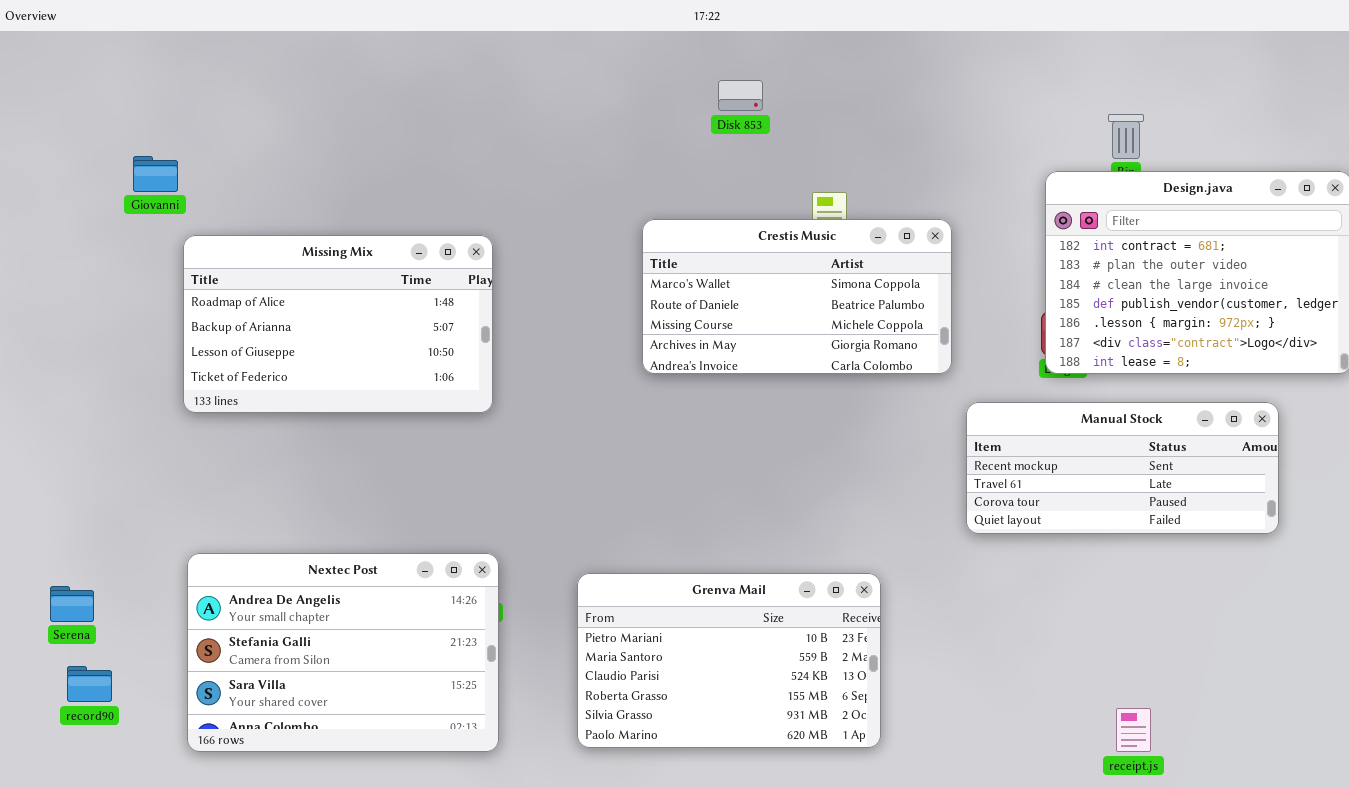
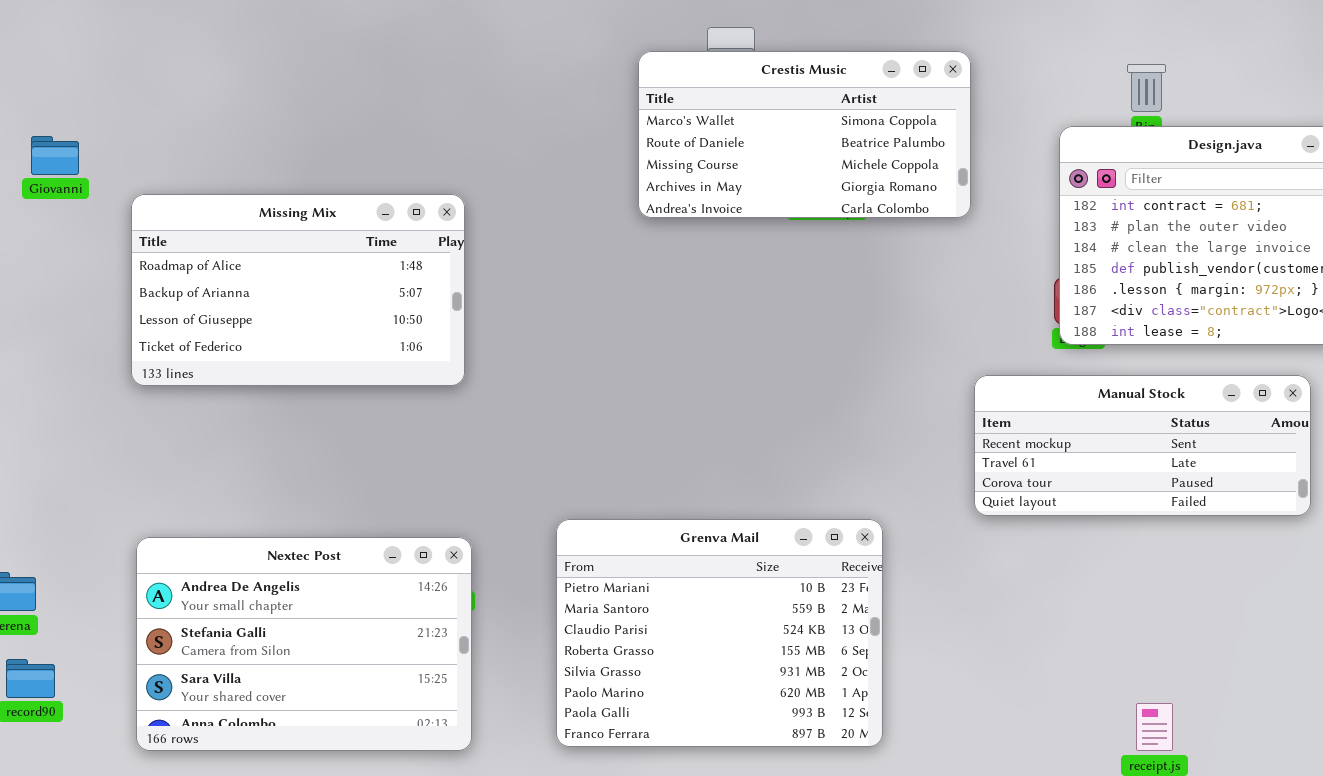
Giovanni: [133,156,178,192] -> [31,136,79,175], moved
Crestis Music: [642,219,952,374] -> [638,51,971,218], moved
Grenva Mail: [577,573,881,748] -> [556,519,883,747], resized

